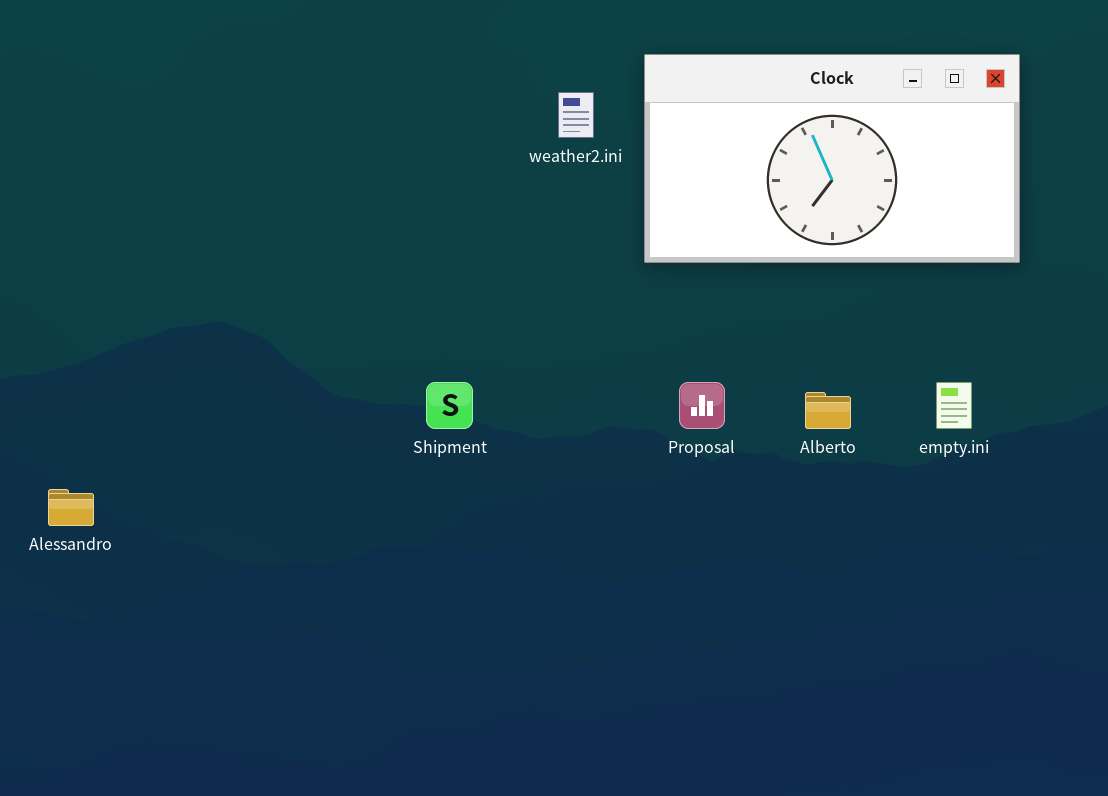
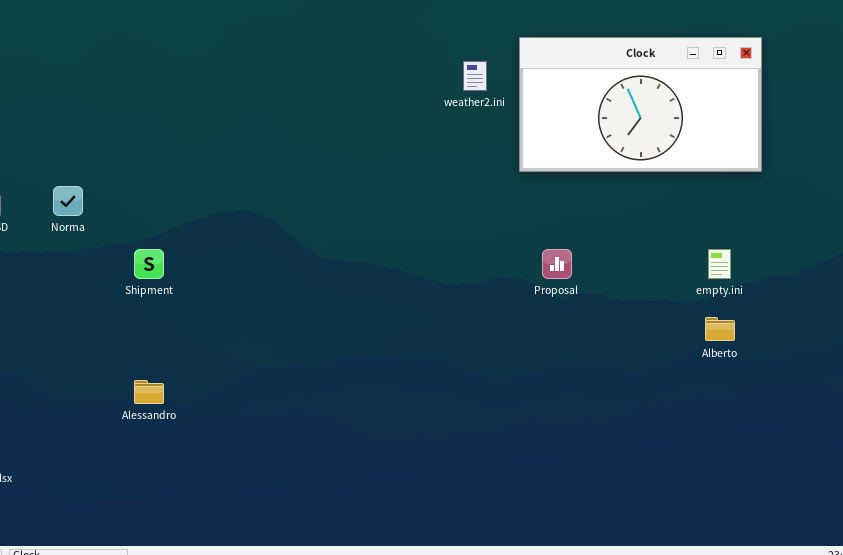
Shipment: [426,382,473,429] -> [134,249,164,279], moved
Alberto: [805,392,851,429] -> [705,317,735,341], moved
Alessandro: [48,489,94,526] -> [134,380,164,404], moved

